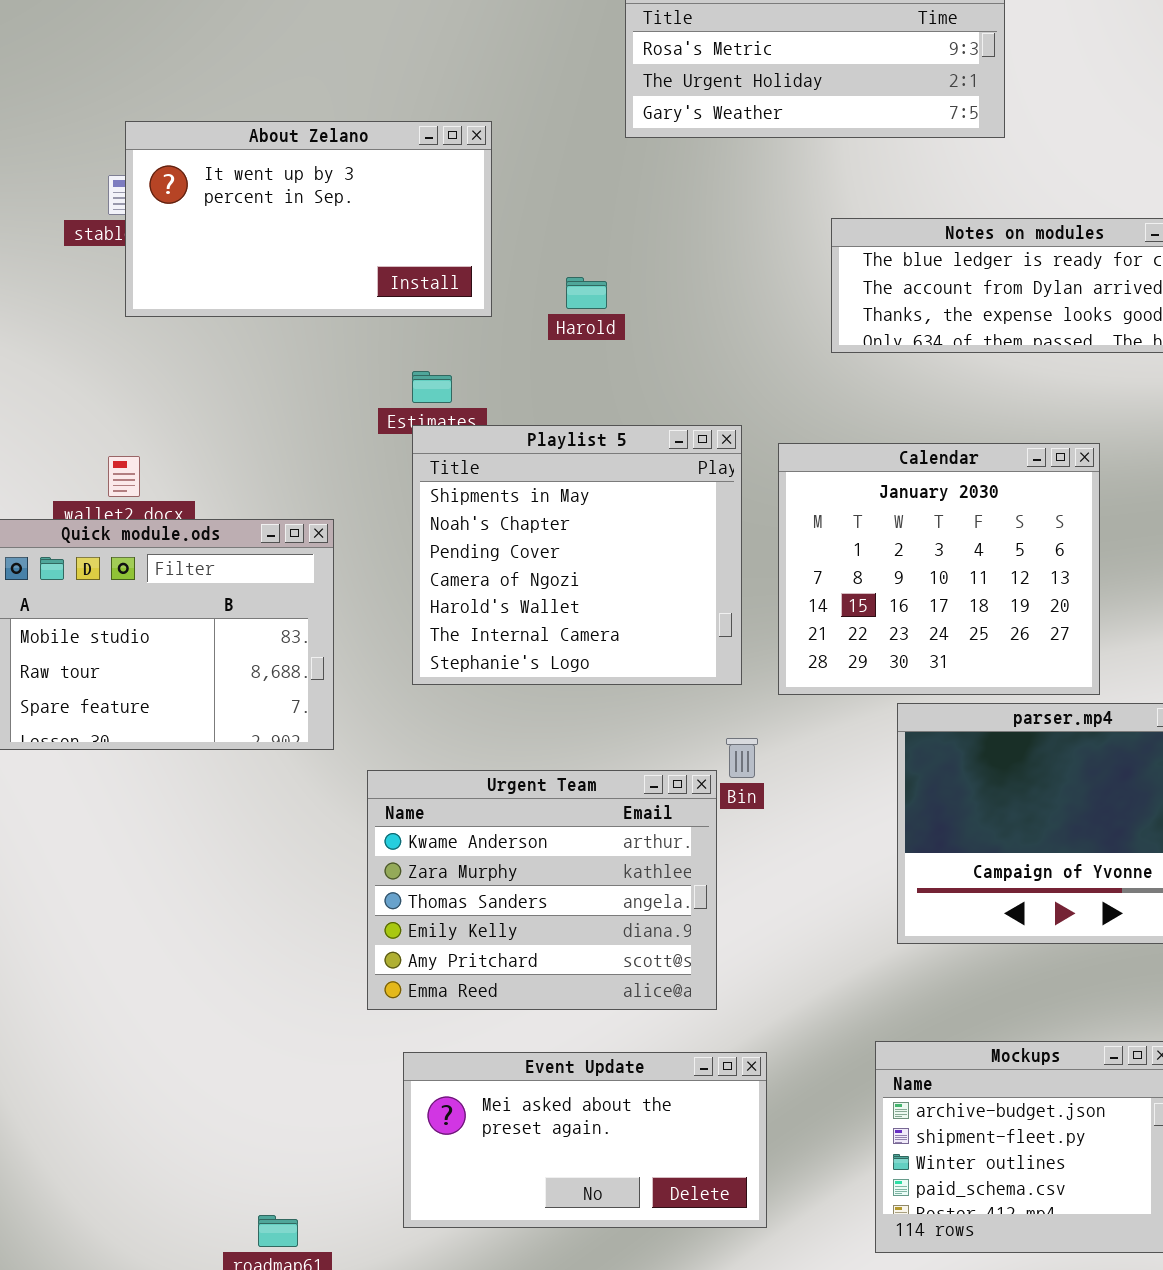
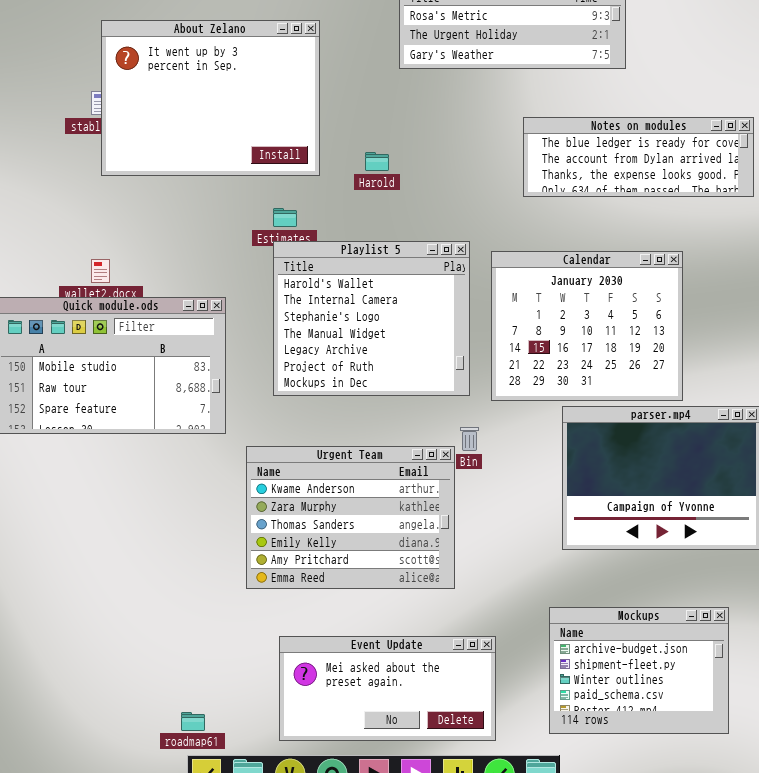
About Zelano: [125,121,492,317] -> [101,20,320,176], resized
Playlist 5: [412,425,742,685] -> [273,241,470,396], scrolled down 4 rows
Event Update: [403,1052,767,1228] -> [279,636,496,741], moved

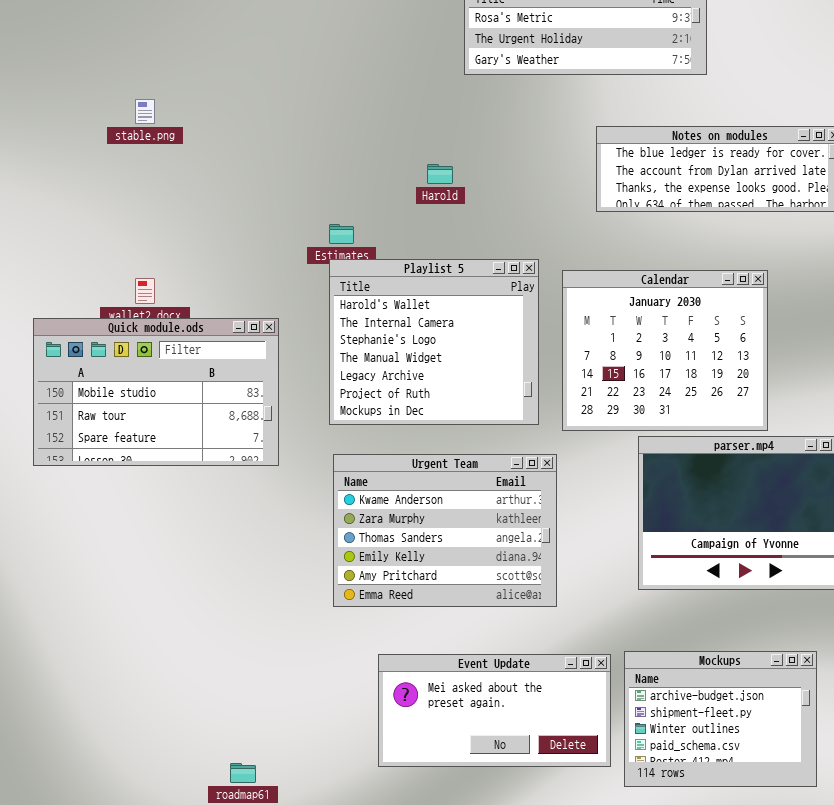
About Zelano: [101,20,320,176] -> none, closed
Urgent Team: [246,446,455,589] -> [333,454,557,607], moved
Event Update: [279,636,496,741] -> [378,654,611,767], moved

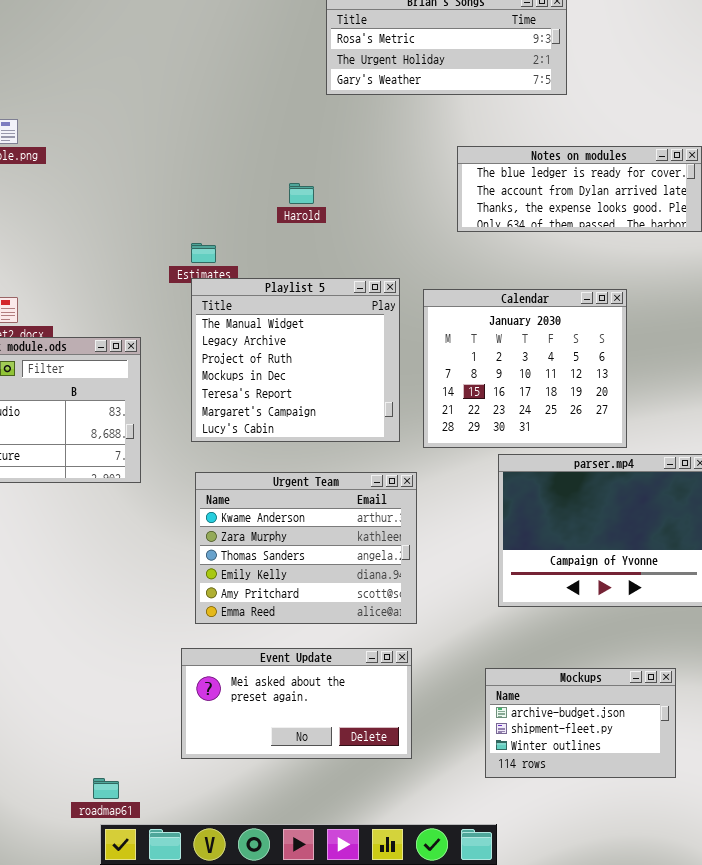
Playlist 5: [329,259,539,425] -> [191,278,400,442], scrolled down 3 rows
Mockups: [624,651,817,787] -> [485,668,676,778], resized
Event Update: [378,654,611,767] -> [181,648,412,759], moved

